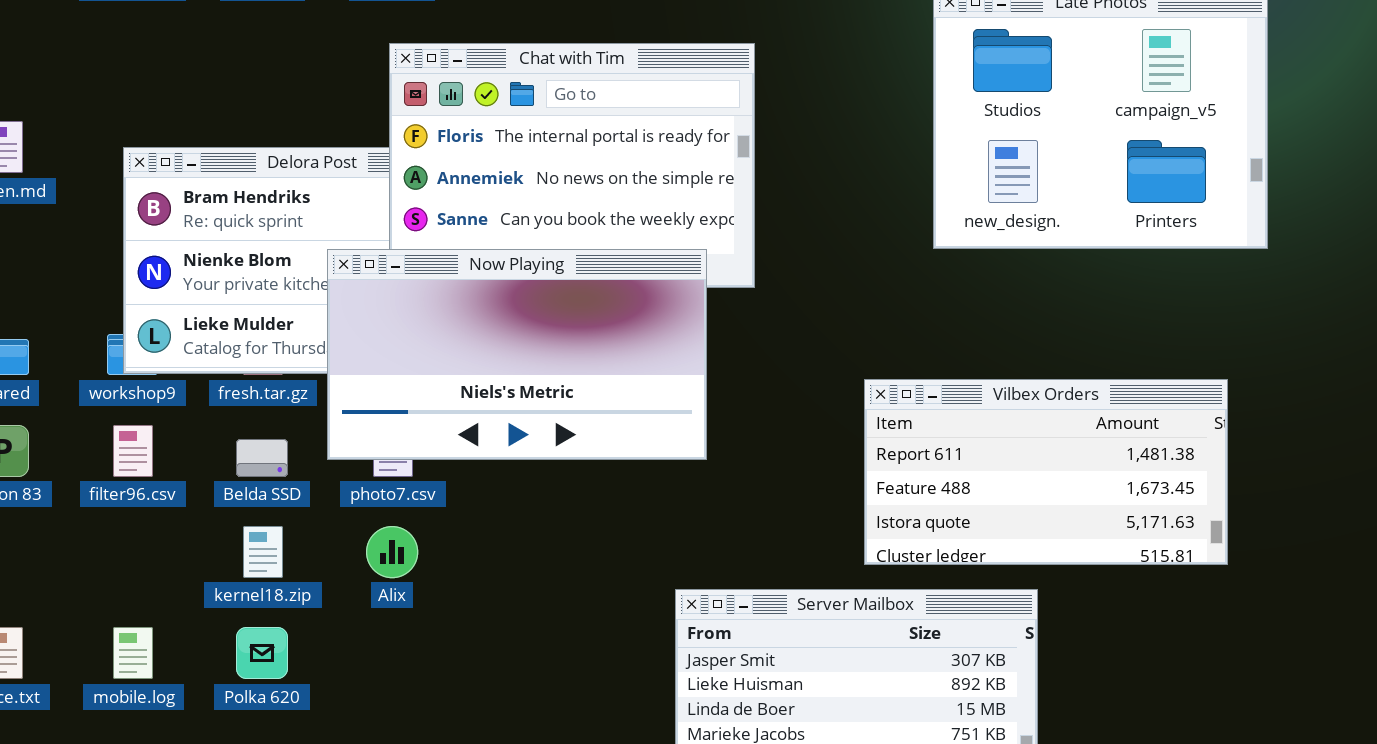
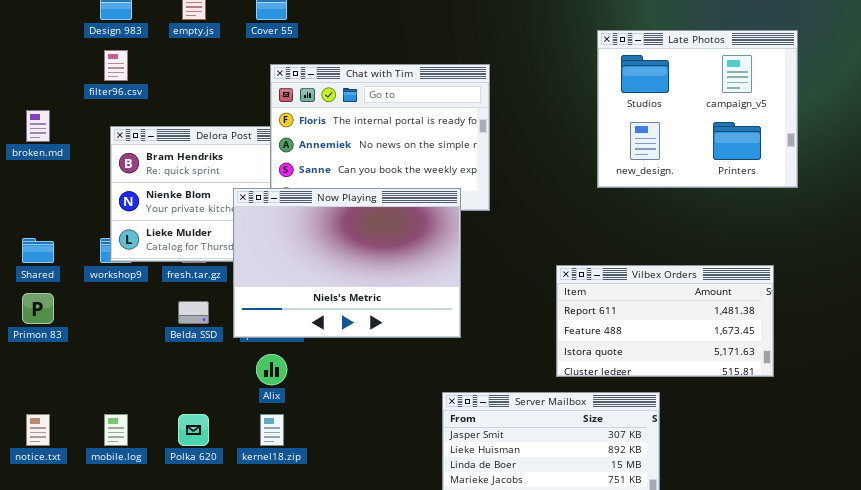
Now Playing: [327,249,707,460] -> [233,188,461,338], resized
filter96.csv: [113,425,153,477] -> [104,50,128,81], moved
kernel18.zip: [243,526,283,578] -> [260,414,284,446], moved

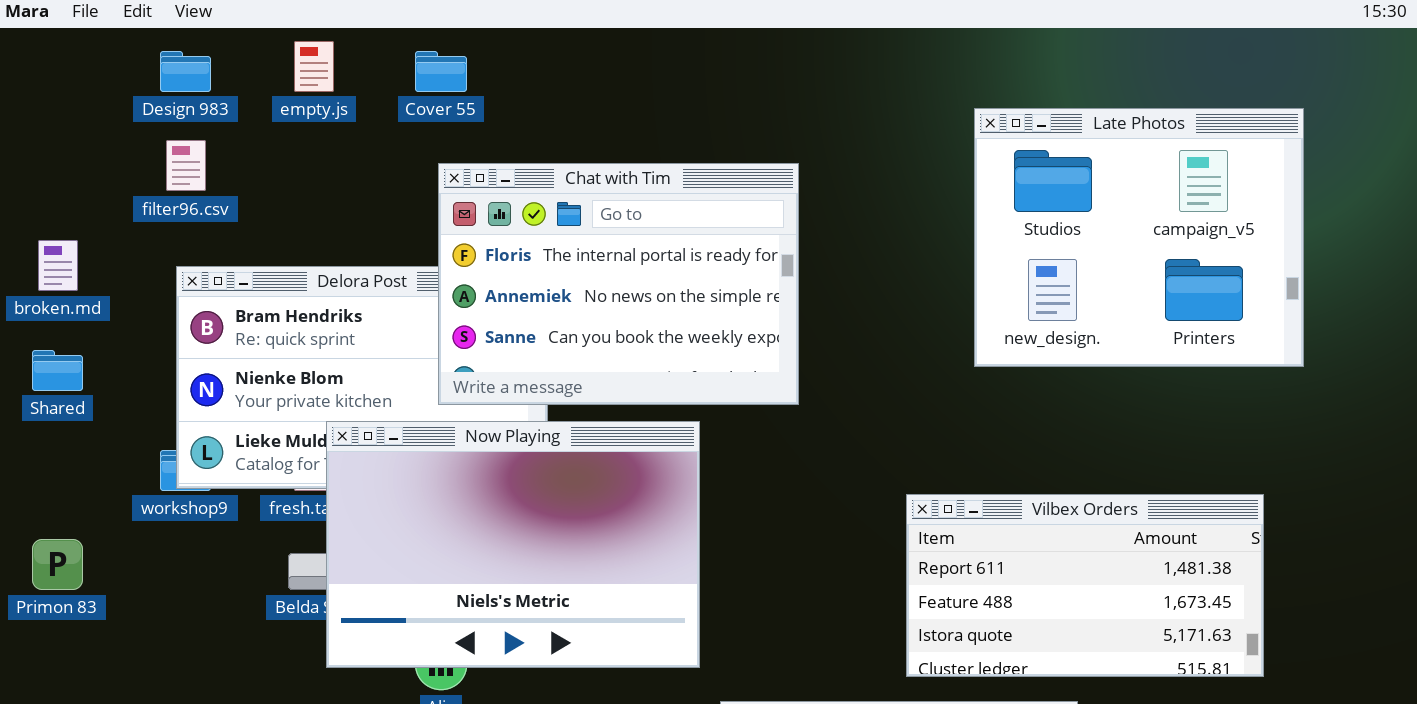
Now Playing: [233,188,461,338] -> [326,421,700,668], moved
Shared: [22,238,54,263] -> [32,350,83,391], moved

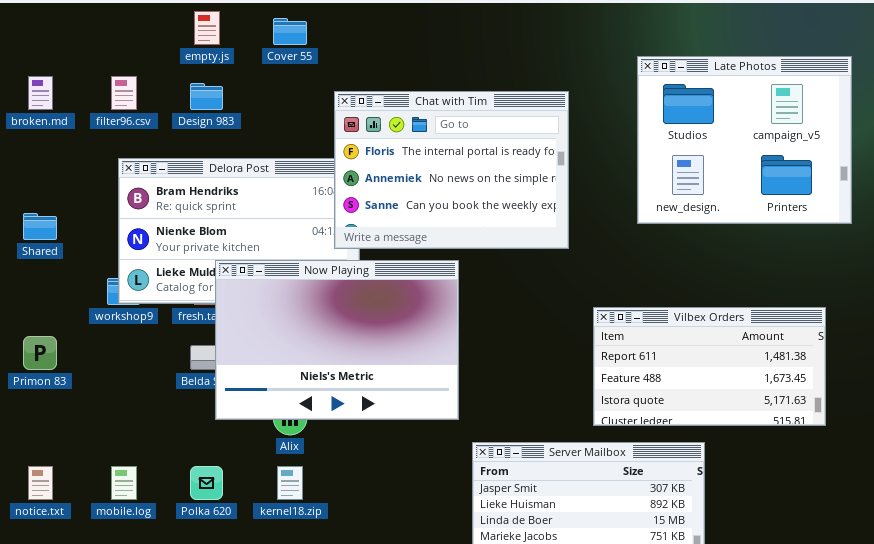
Design 983: [160,51,211,92] -> [190,83,223,110], moved
Chat with Tim: [438,163,799,405] -> [334,91,569,249], moved
broken.md: [38,240,78,291] -> [28,76,53,110], moved

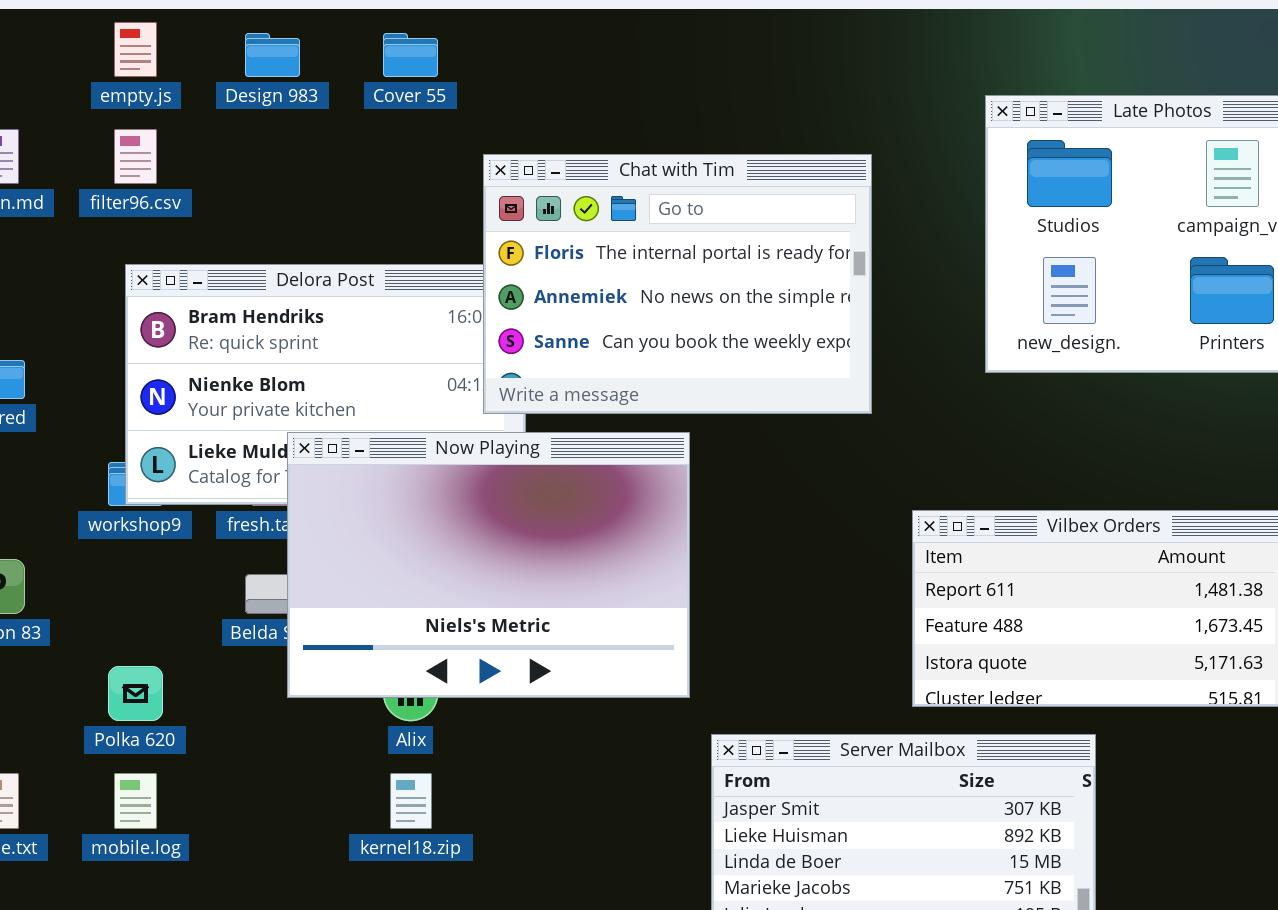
empty.js: [194,11,220,45] -> [114,22,157,77], moved
Design 983: [190,83,223,110] -> [245,33,300,77], moved
Polka 620: [190,466,223,500] -> [108,666,163,721], moved

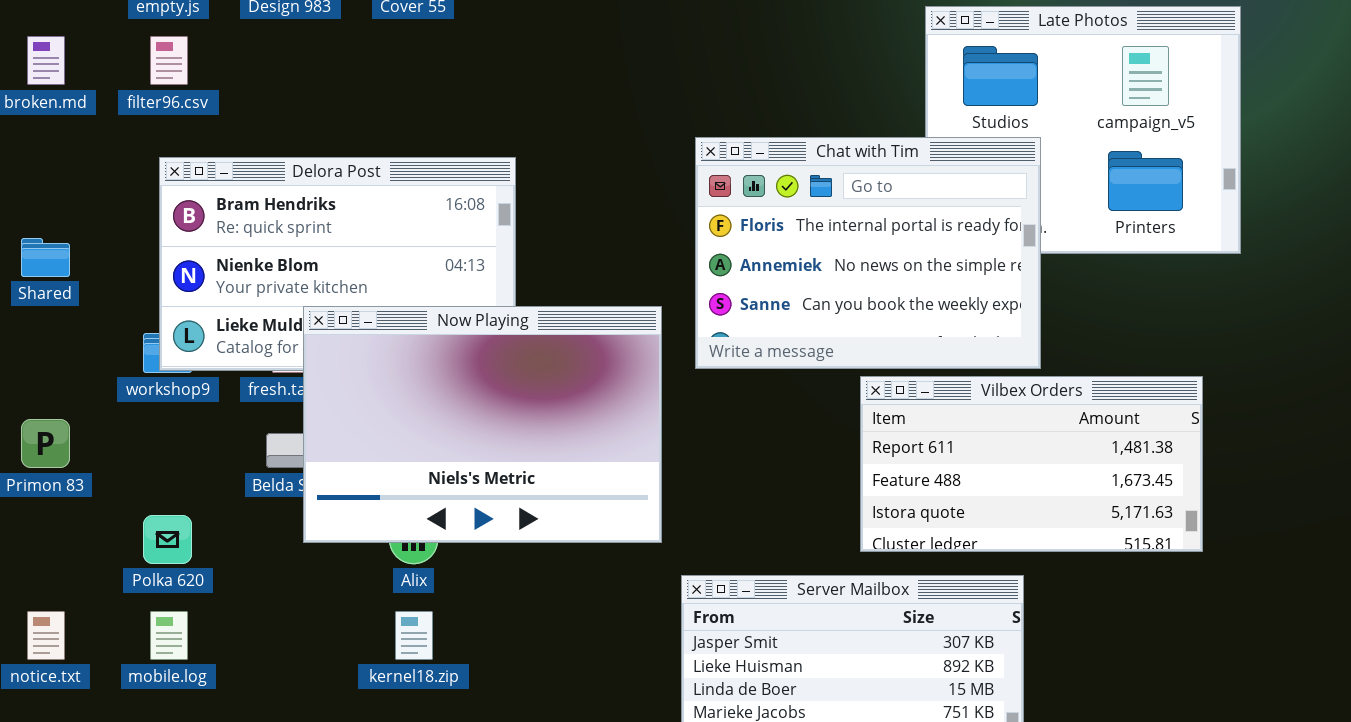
Chat with Tim: [483,154,872,414] -> [695,137,1041,369], moved

